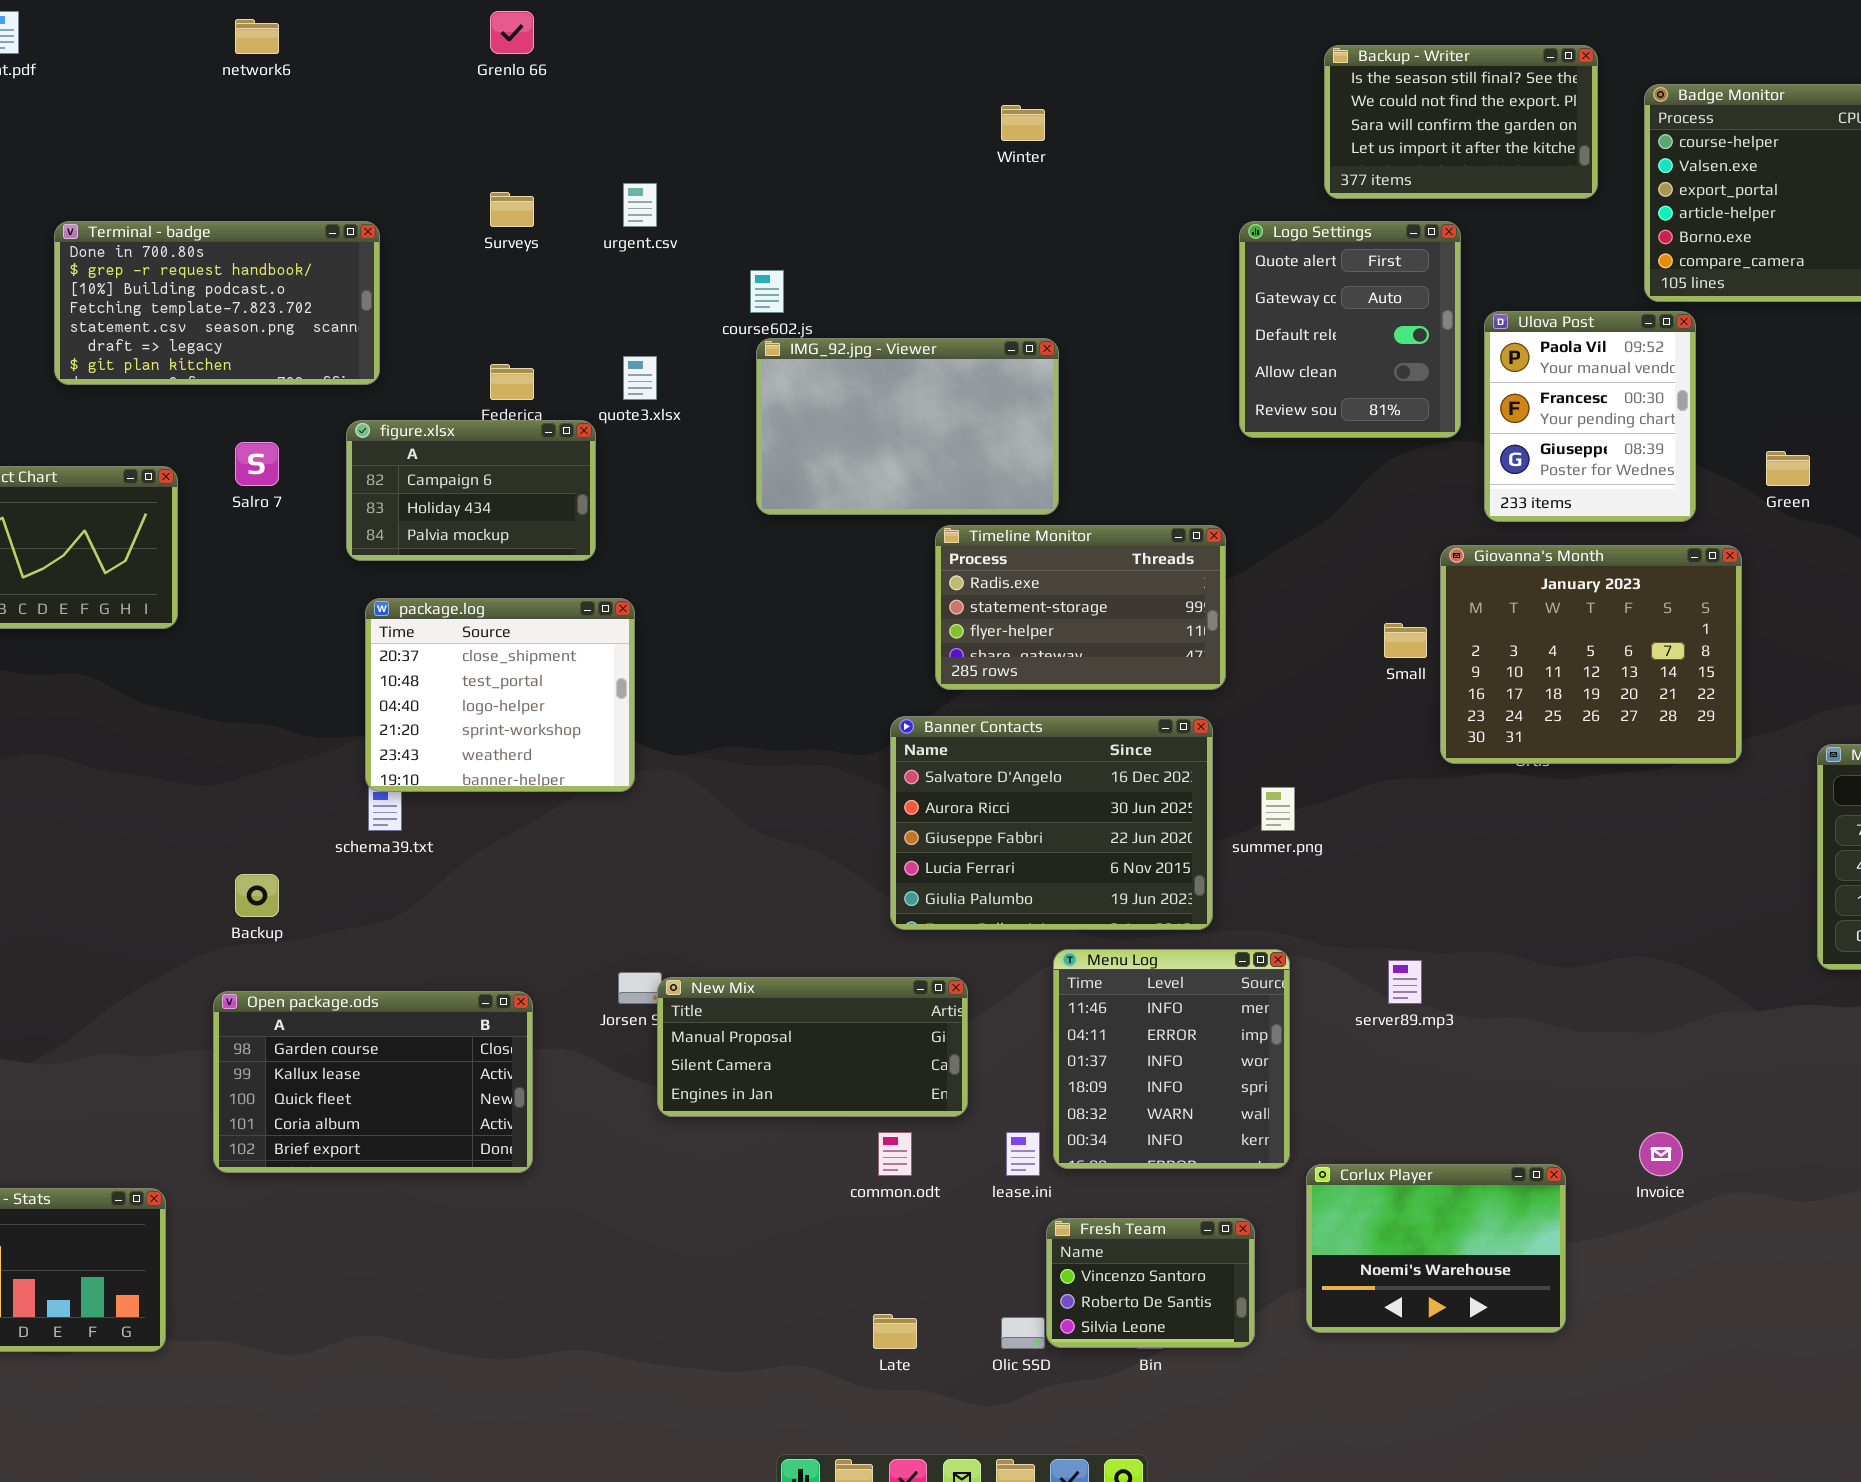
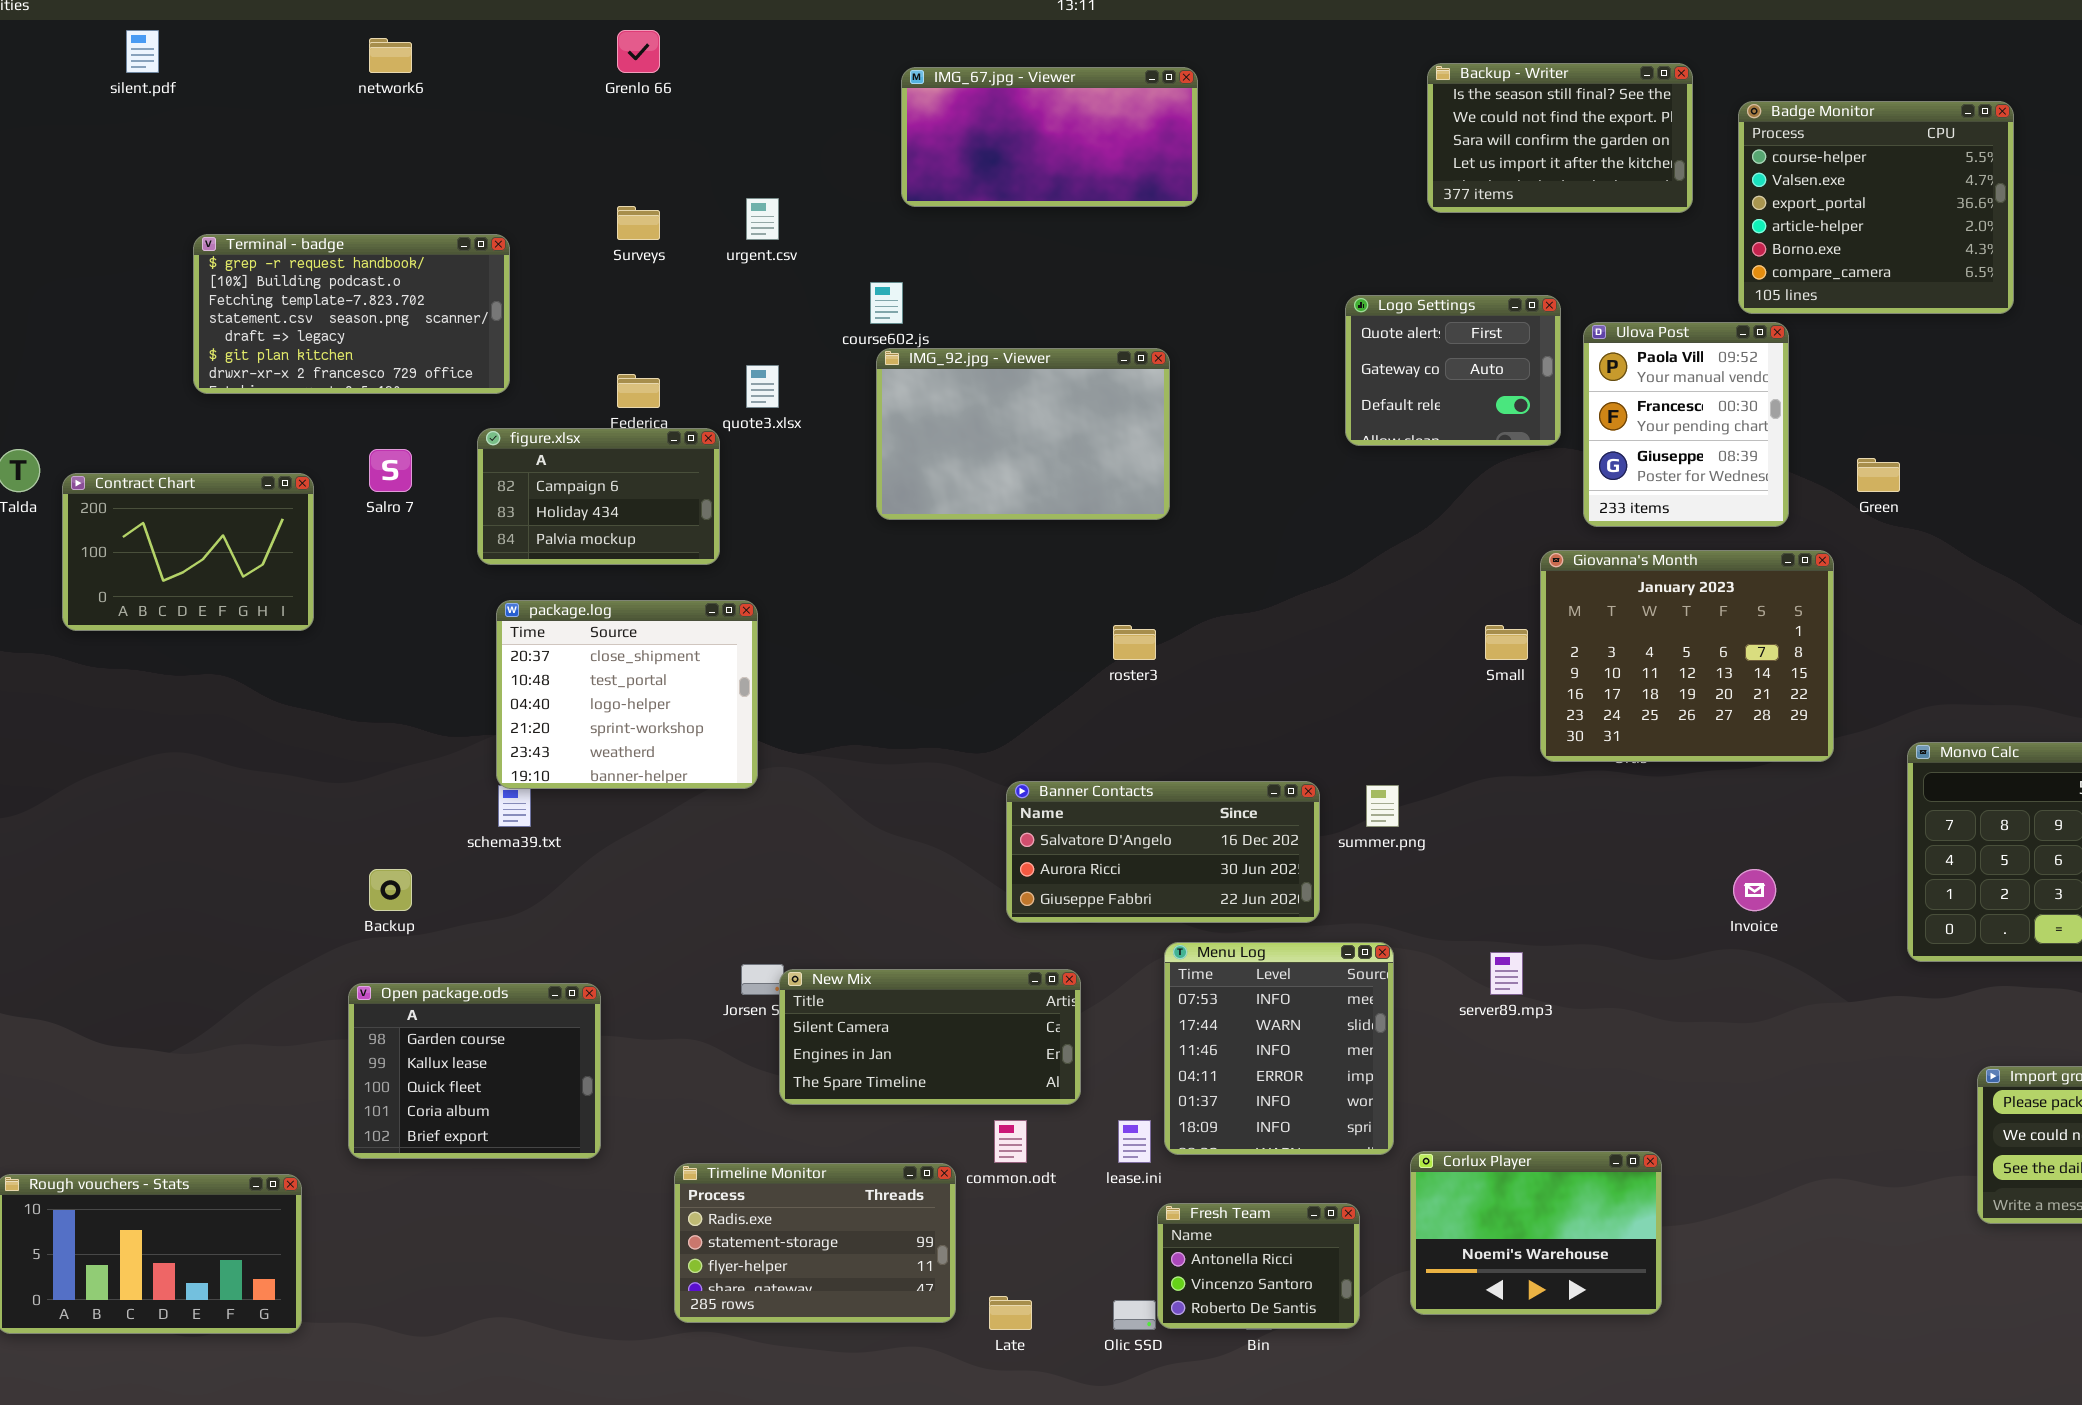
IMG_67.jpg - Viewer: none -> [901,67,1198,207], opened
Terminal - badge: [54,221,380,385] -> [193,234,510,394], scrolled down 1 row
Logo Settings: [1239,221,1461,438] -> [1345,295,1561,446], resized
Timeline Monitor: [935,525,1226,690] -> [674,1163,956,1323], moved
Banner Contacts: [890,716,1213,930] -> [1006,781,1320,923], resized
Menu Log: [1053,949,1290,1169] -> [1164,942,1394,1155], scrolled up 2 rows
New Mix: [657,977,968,1117] -> [779,969,1081,1105], scrolled down 1 row
Open package.ods: [213,991,533,1173] -> [348,983,601,1159], resized
Invoice: [1639,1132,1683,1176] -> [1733,869,1776,911], moved
Fresh Team: [1046,1218,1255,1348] -> [1157,1203,1360,1329], scrolled up 1 row

